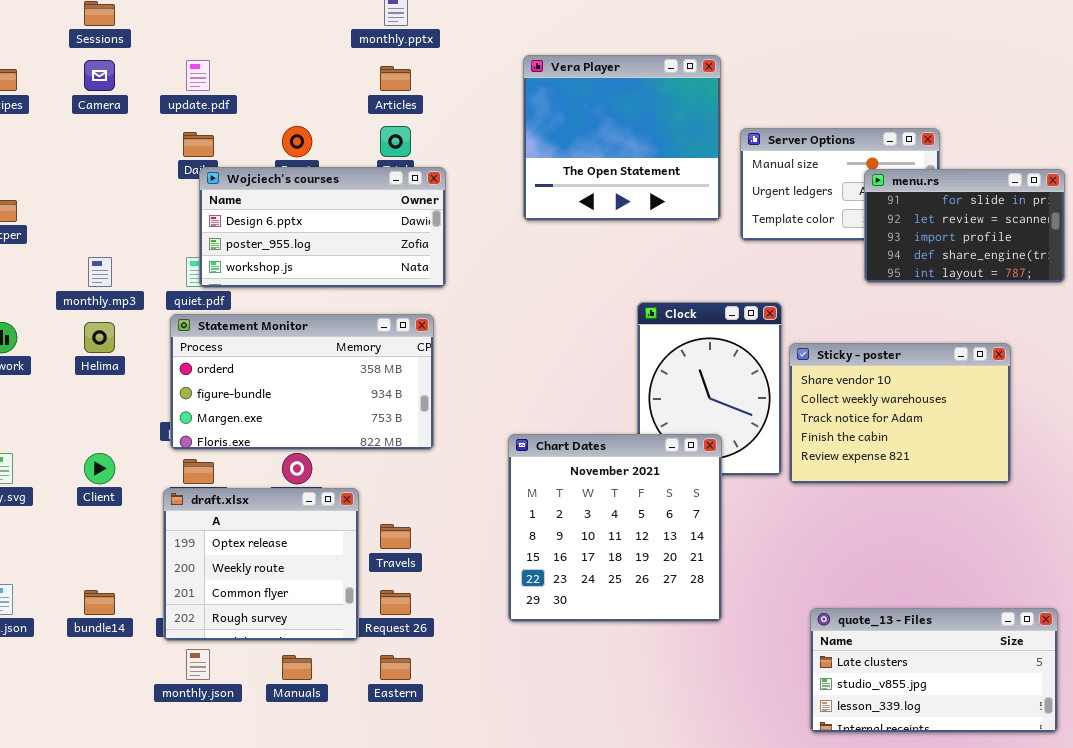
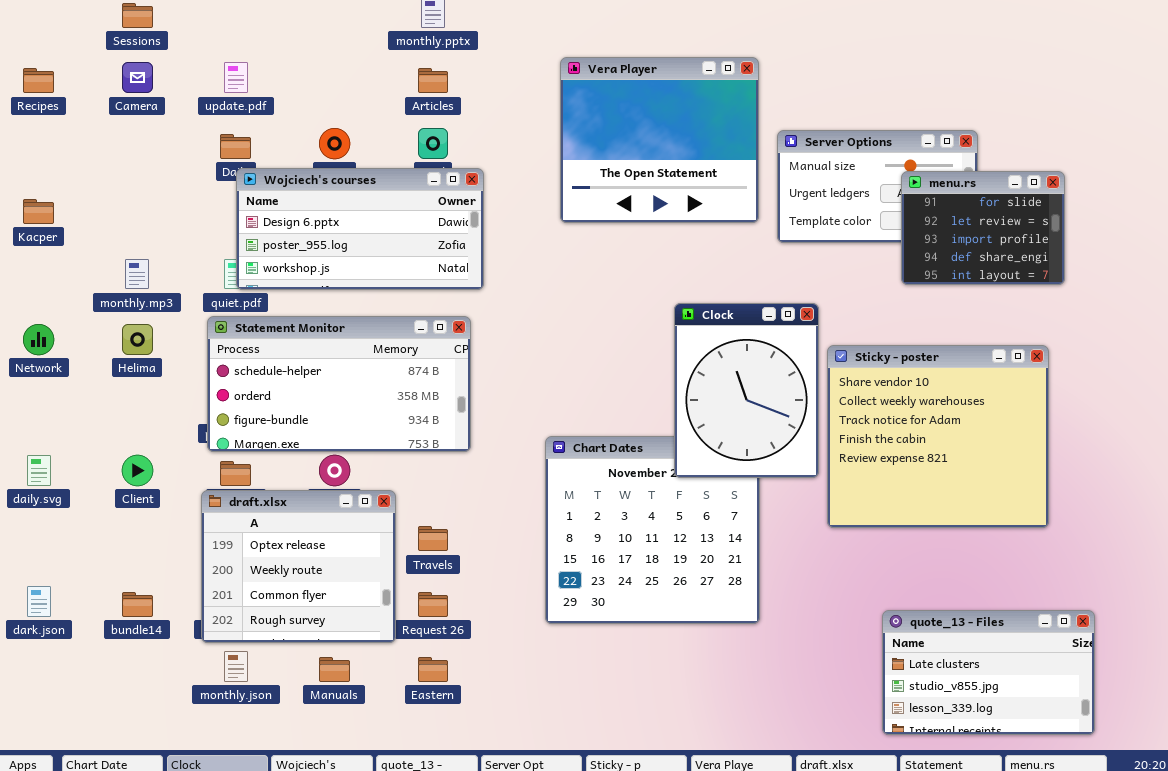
menu.rs: [864,169,1065,283] -> [901,171,1065,285], resized
Clock: [637,302,782,476] -> [674,303,819,478], raised
Statement Monitor: [170,314,434,450] -> [207,316,471,452], scrolled up 1 row
Sticky - poster: [789,343,1011,484] -> [827,345,1049,528], resized
quote_13 - Files: [810,608,1058,733] -> [882,610,1095,735], resized

